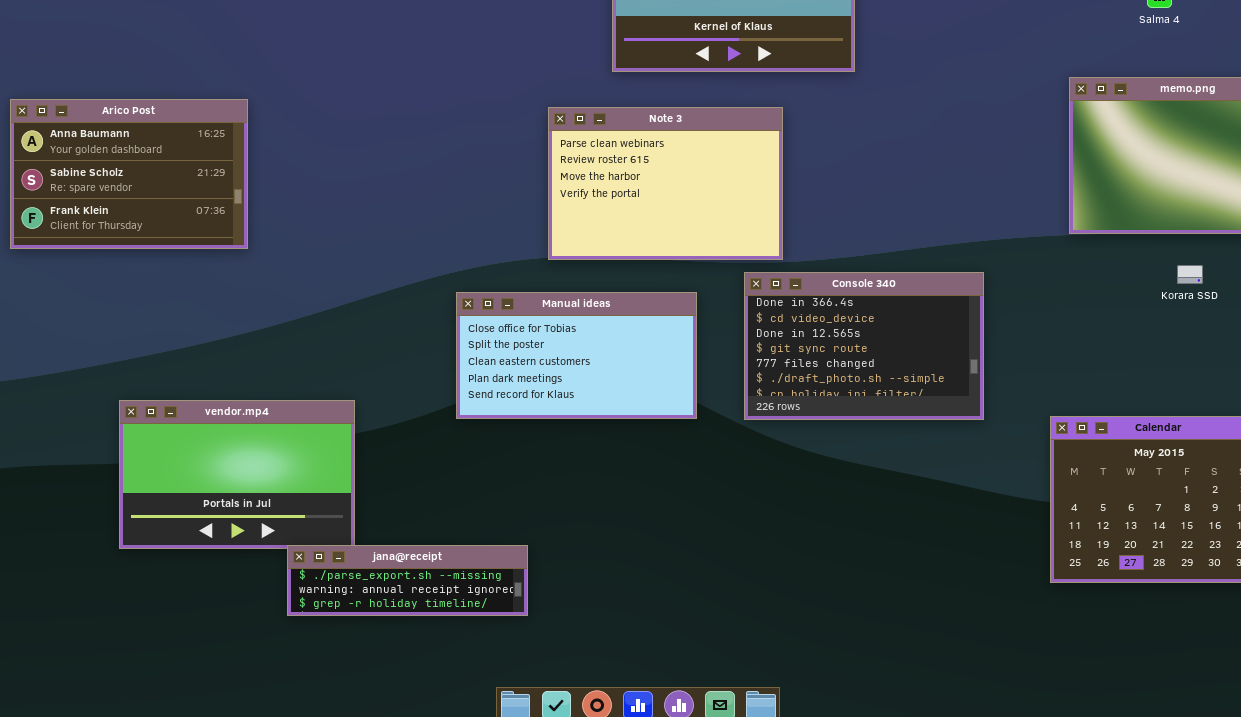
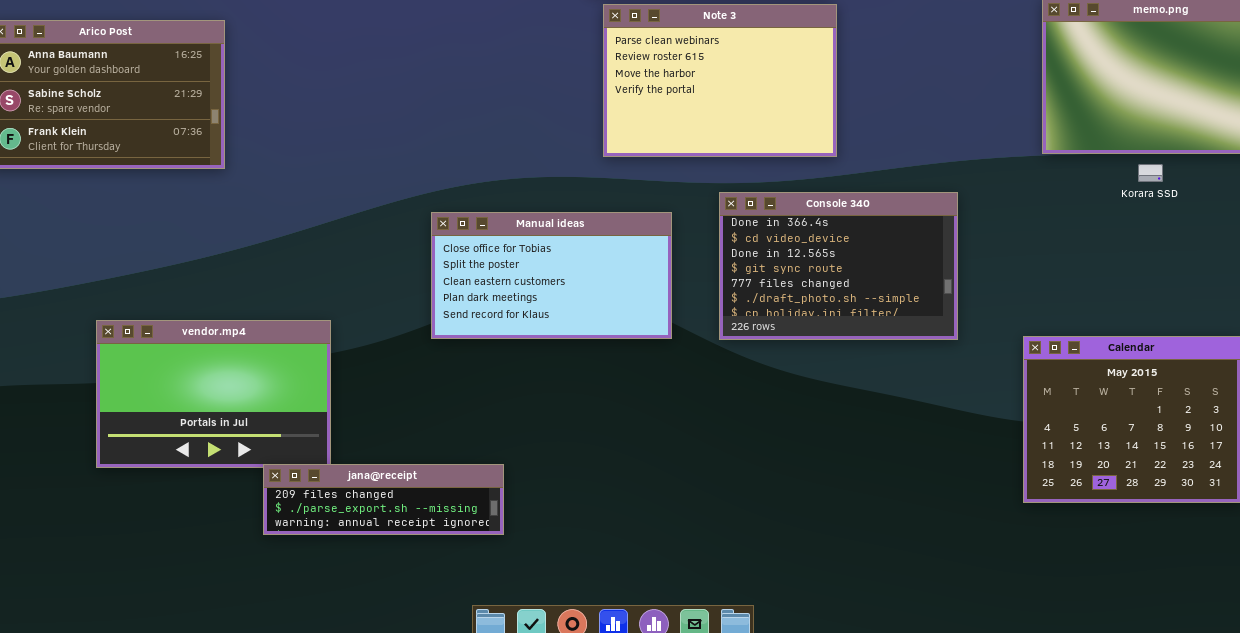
Note 3: [548,107,783,260] -> [603,4,837,157], moved
Korara SSD: [1177,265,1203,284] -> [1138,164,1163,182], moved
jana@receipt: [287,545,528,616] -> [263,464,504,535], scrolled up 1 row

